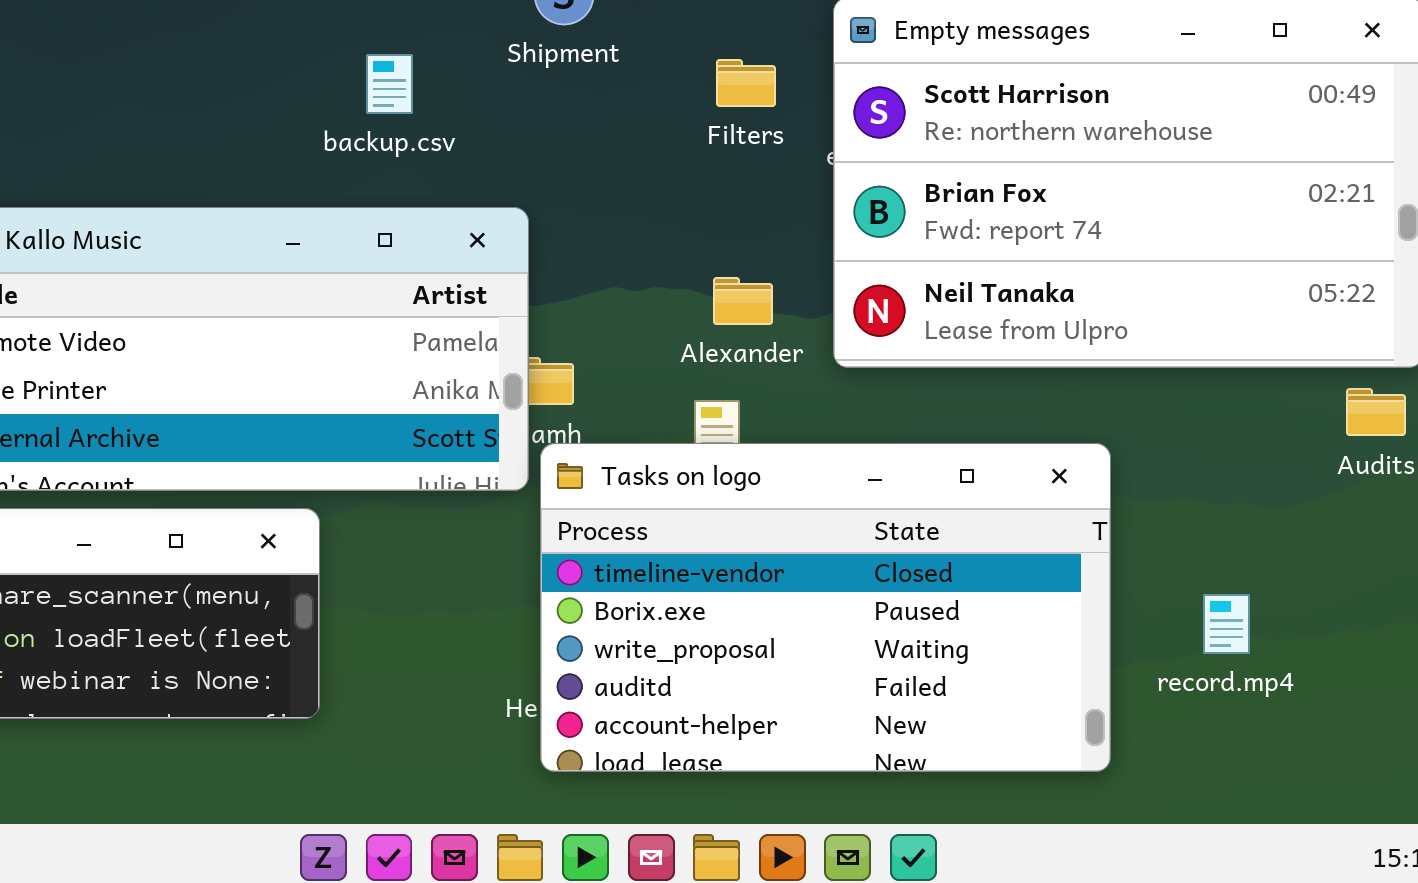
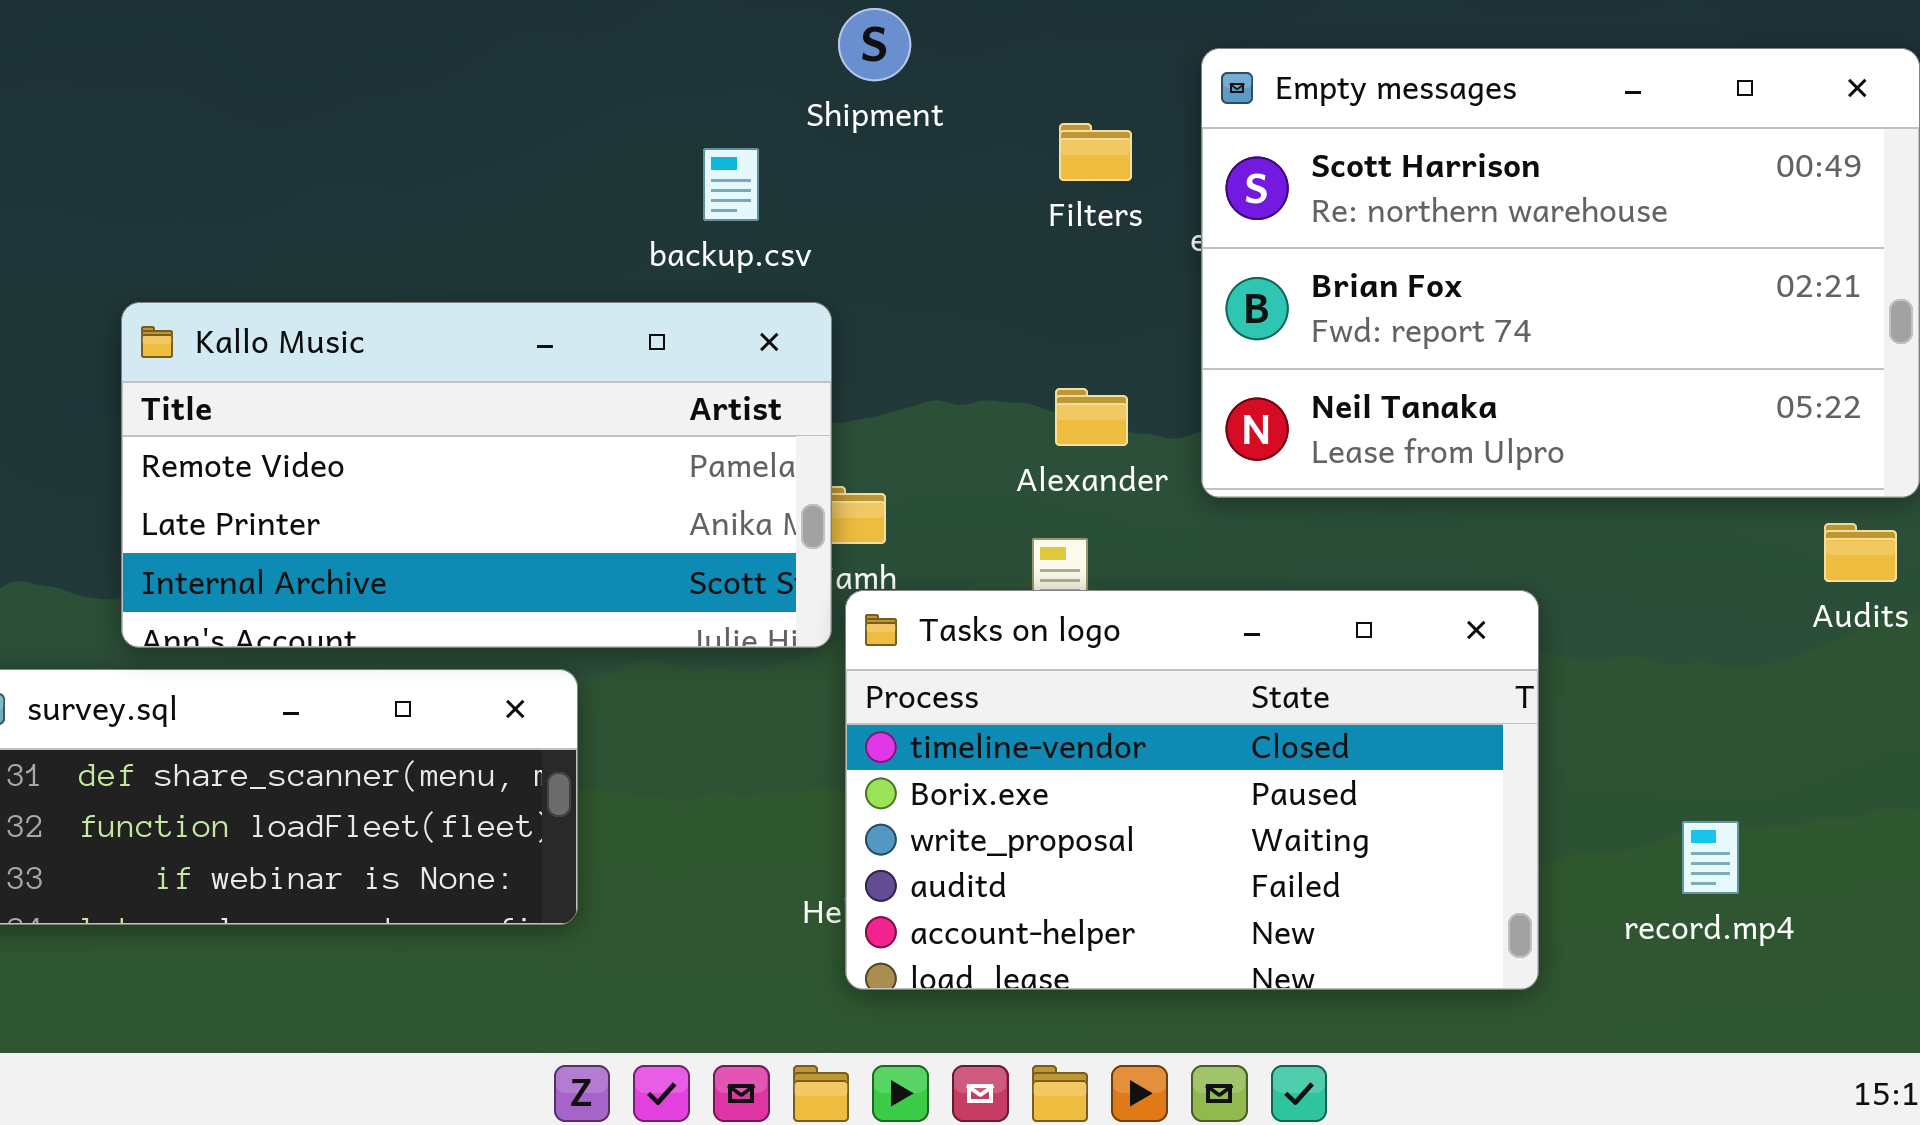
backup.csv: [366,54,413,114] -> [703,148,759,221], moved
record.mp4: [1203,594,1250,654] -> [1682,821,1739,894], moved

